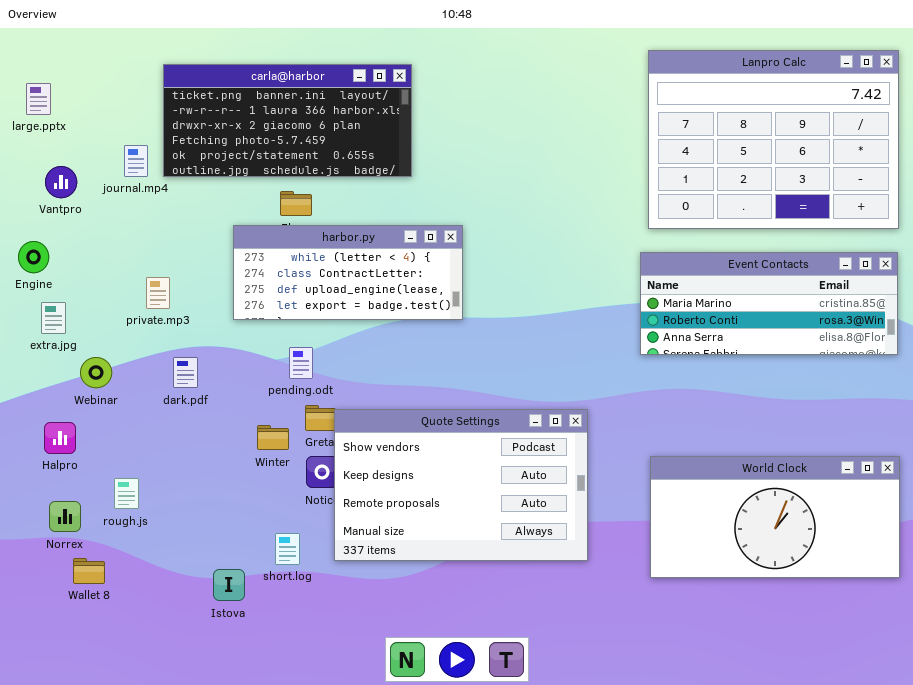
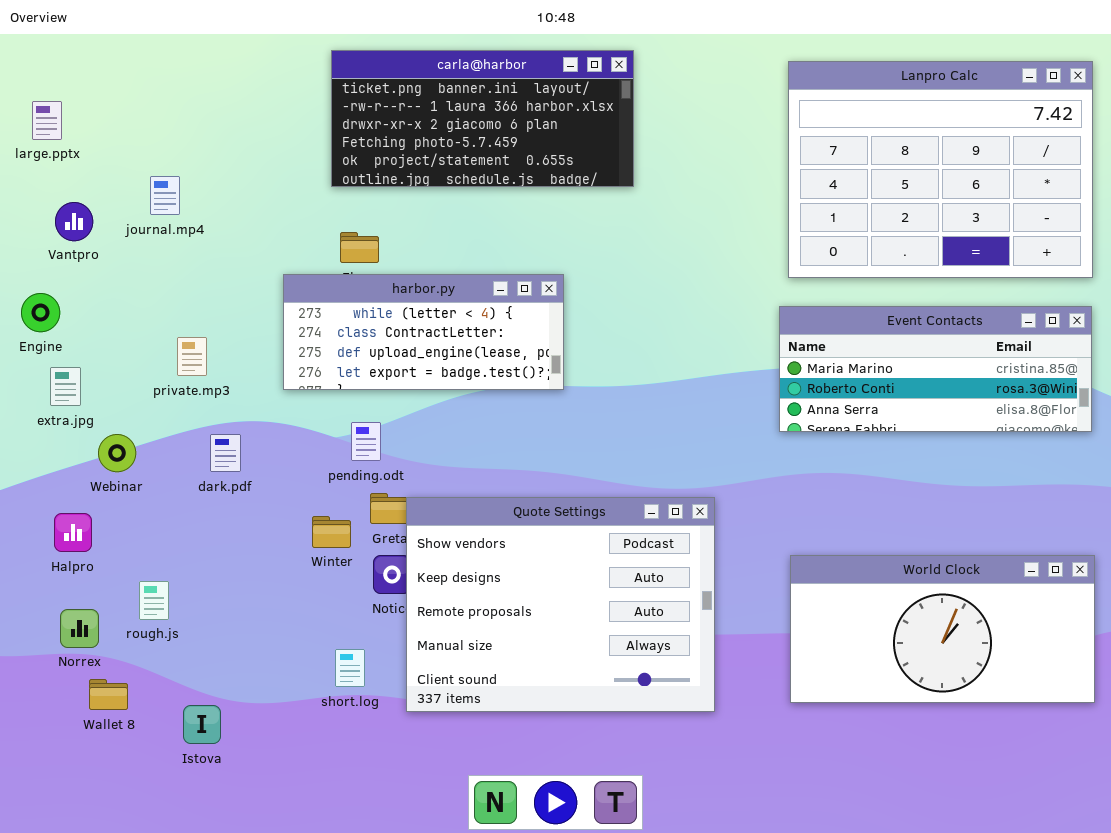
carla@harbor: [163,64,412,177] -> [331,50,634,187], moved
Quote Settings: [334,409,588,561] -> [406,497,715,712], resized
Istova: [213,569,245,601] -> [183,705,221,744], moved

